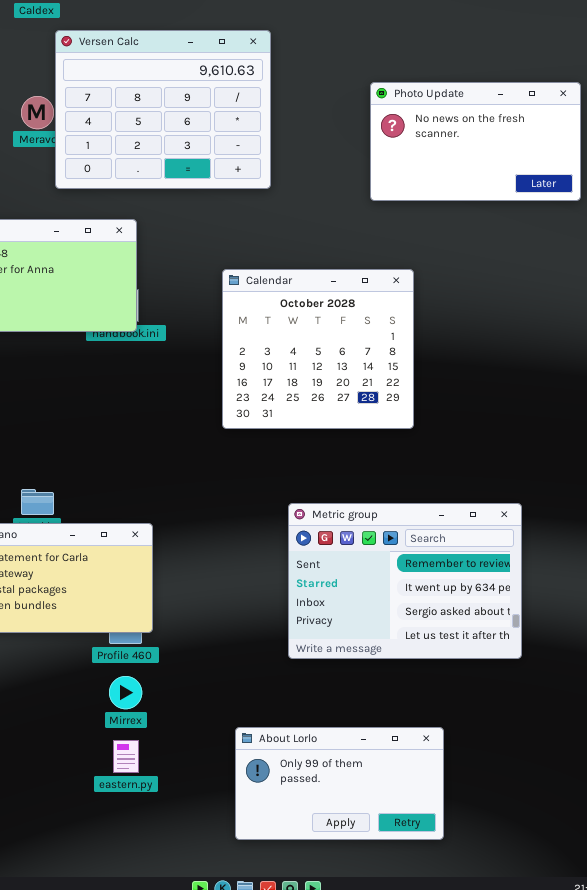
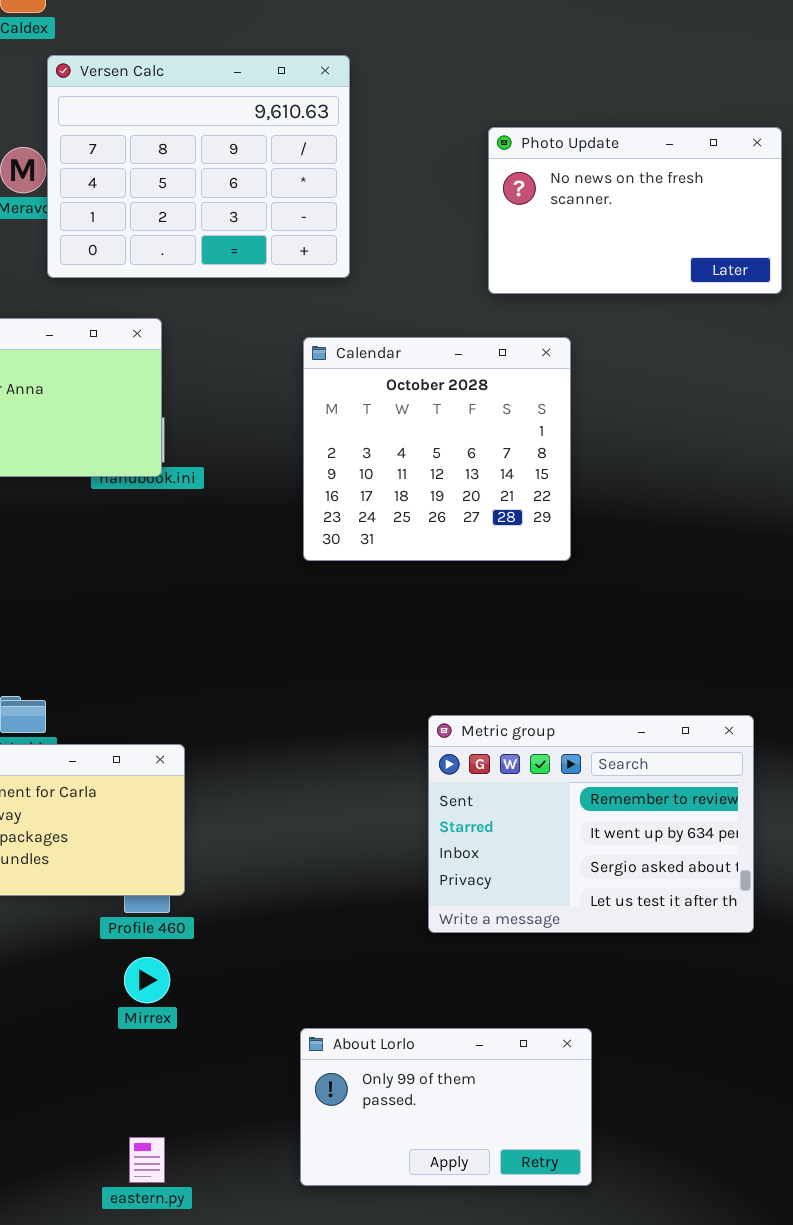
Calendar: [222,269,414,429] -> [303,337,571,561], moved
Metric group: [288,503,522,659] -> [428,715,754,933], moved
eastern.py: [113,740,139,773] -> [129,1137,165,1183], moved

